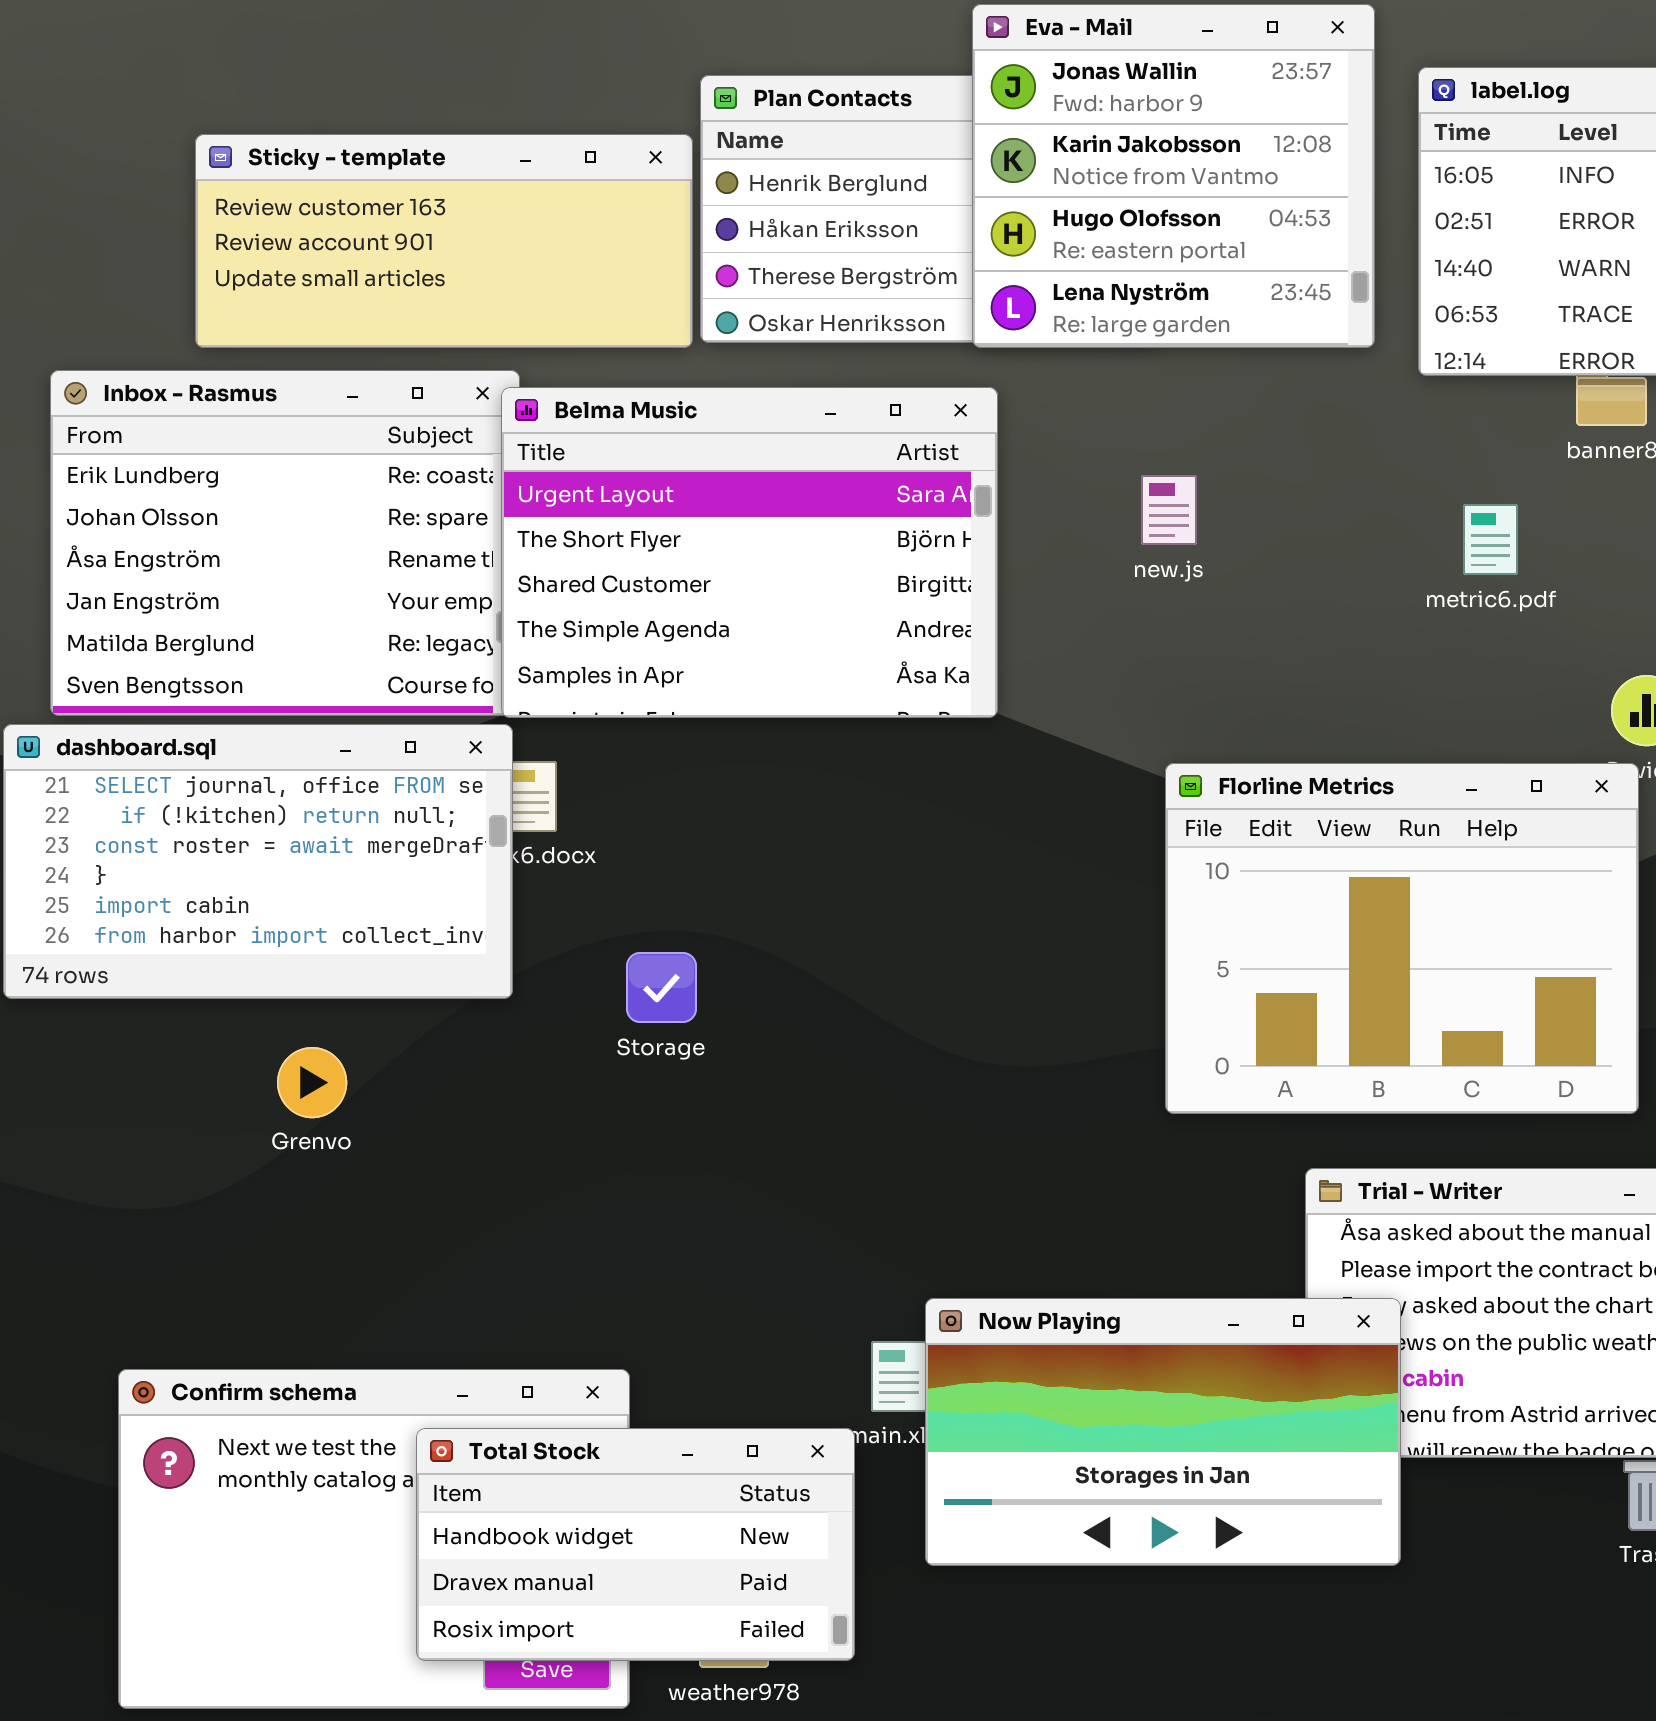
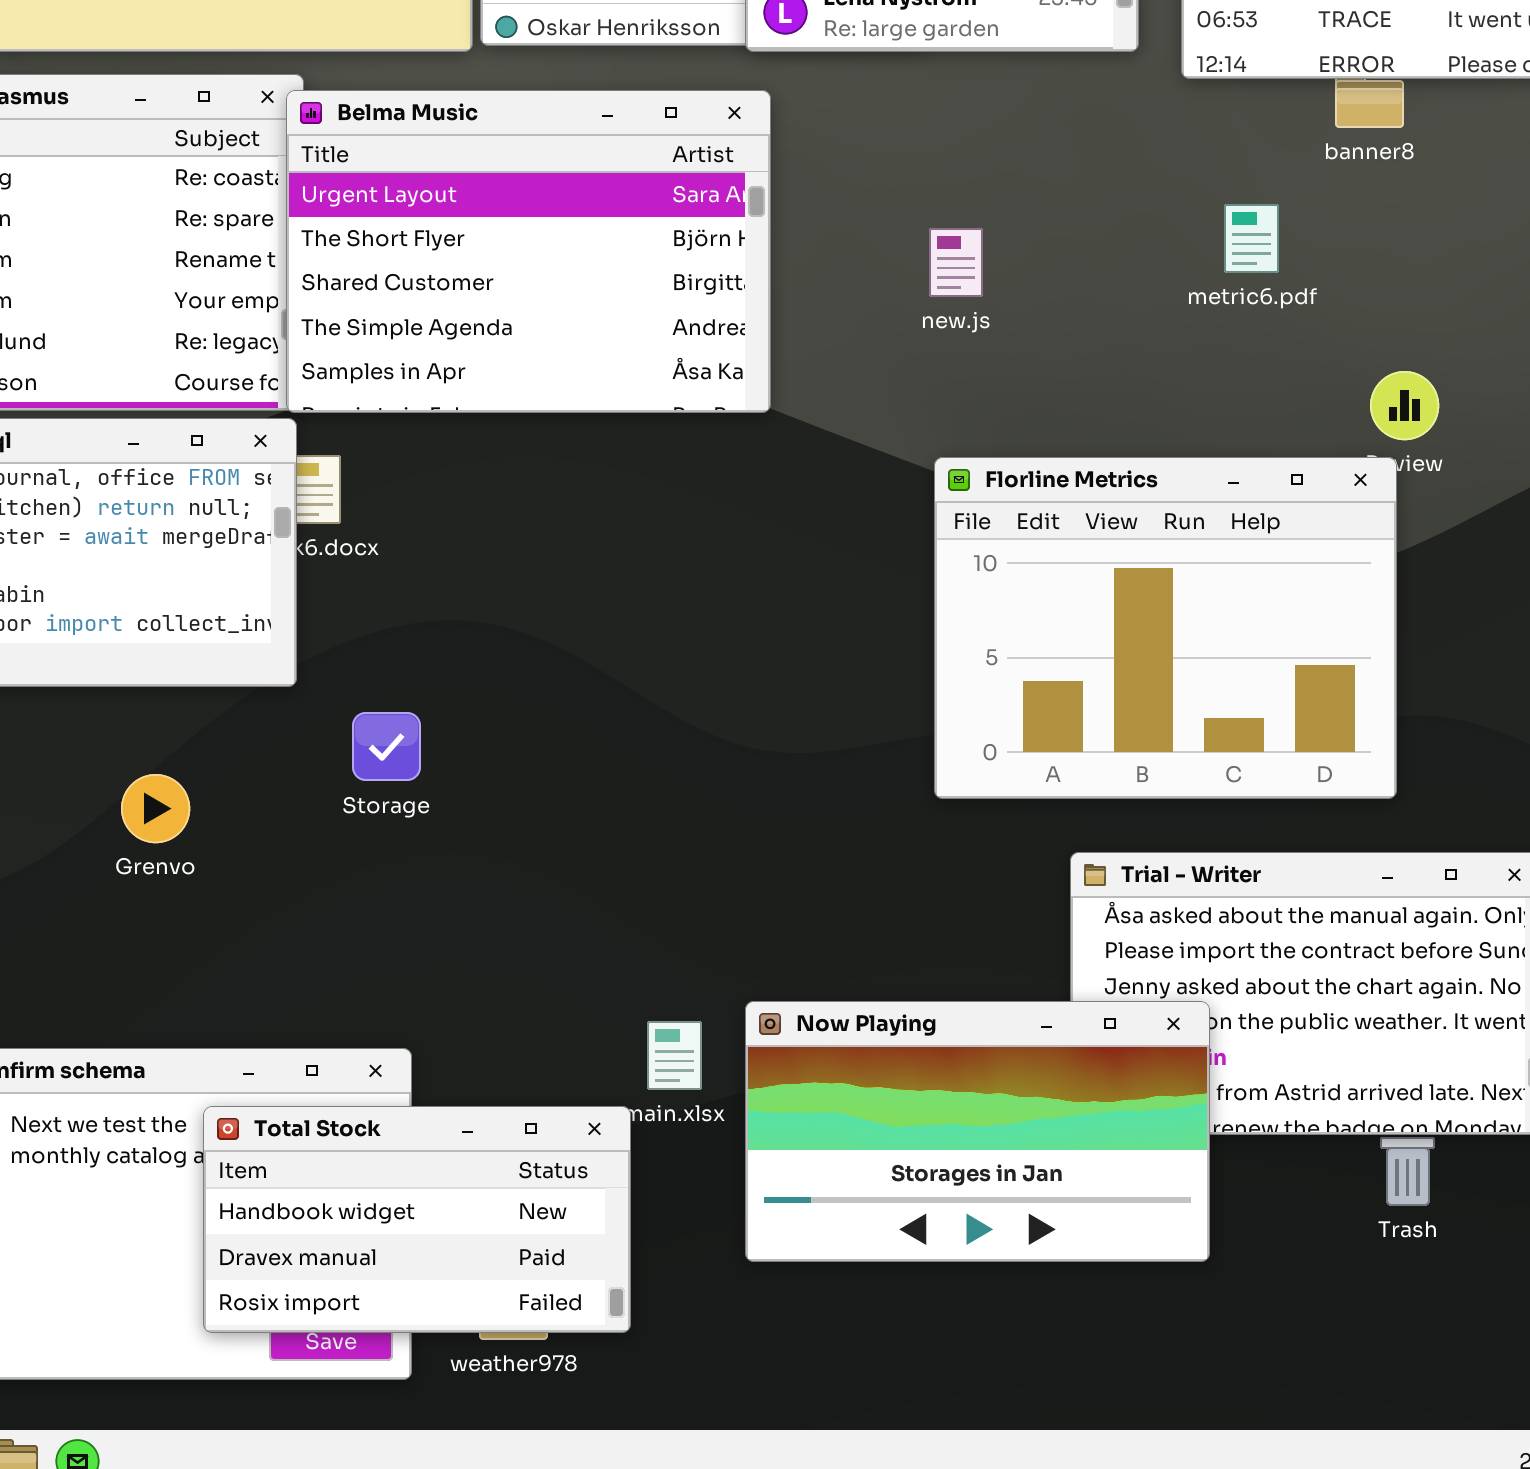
new.js: [1141,475,1197,545] -> [929,228,983,297], moved
Storage: [626,952,697,1023] -> [352,712,421,781], moved
Grenvo: [277,1047,347,1118] -> [121,774,190,843], moved
Now Playing: [925,1298,1401,1566] -> [745,1001,1210,1262], moved

